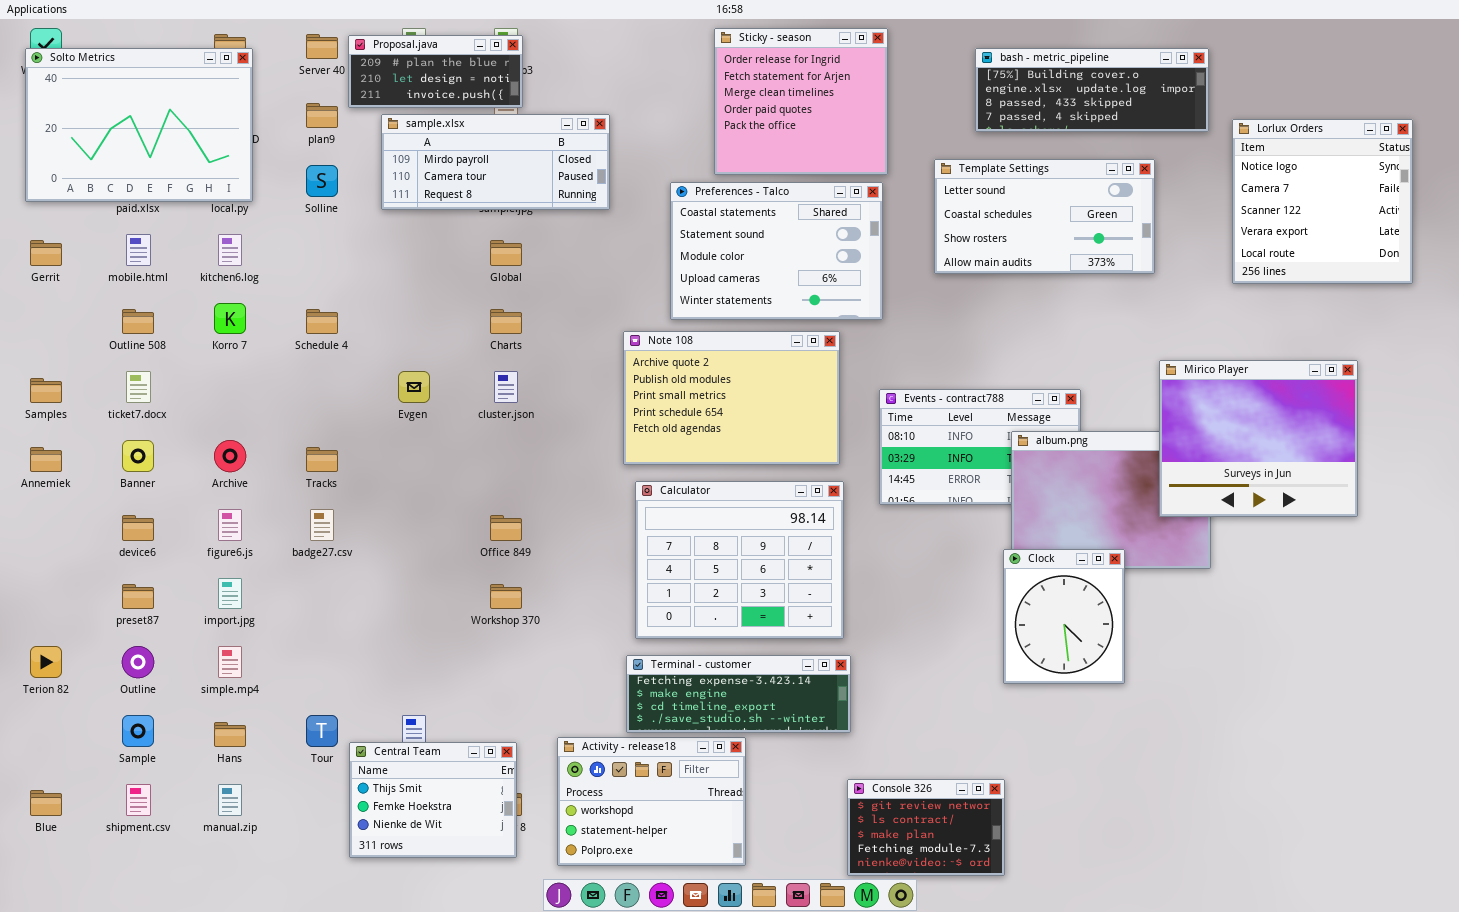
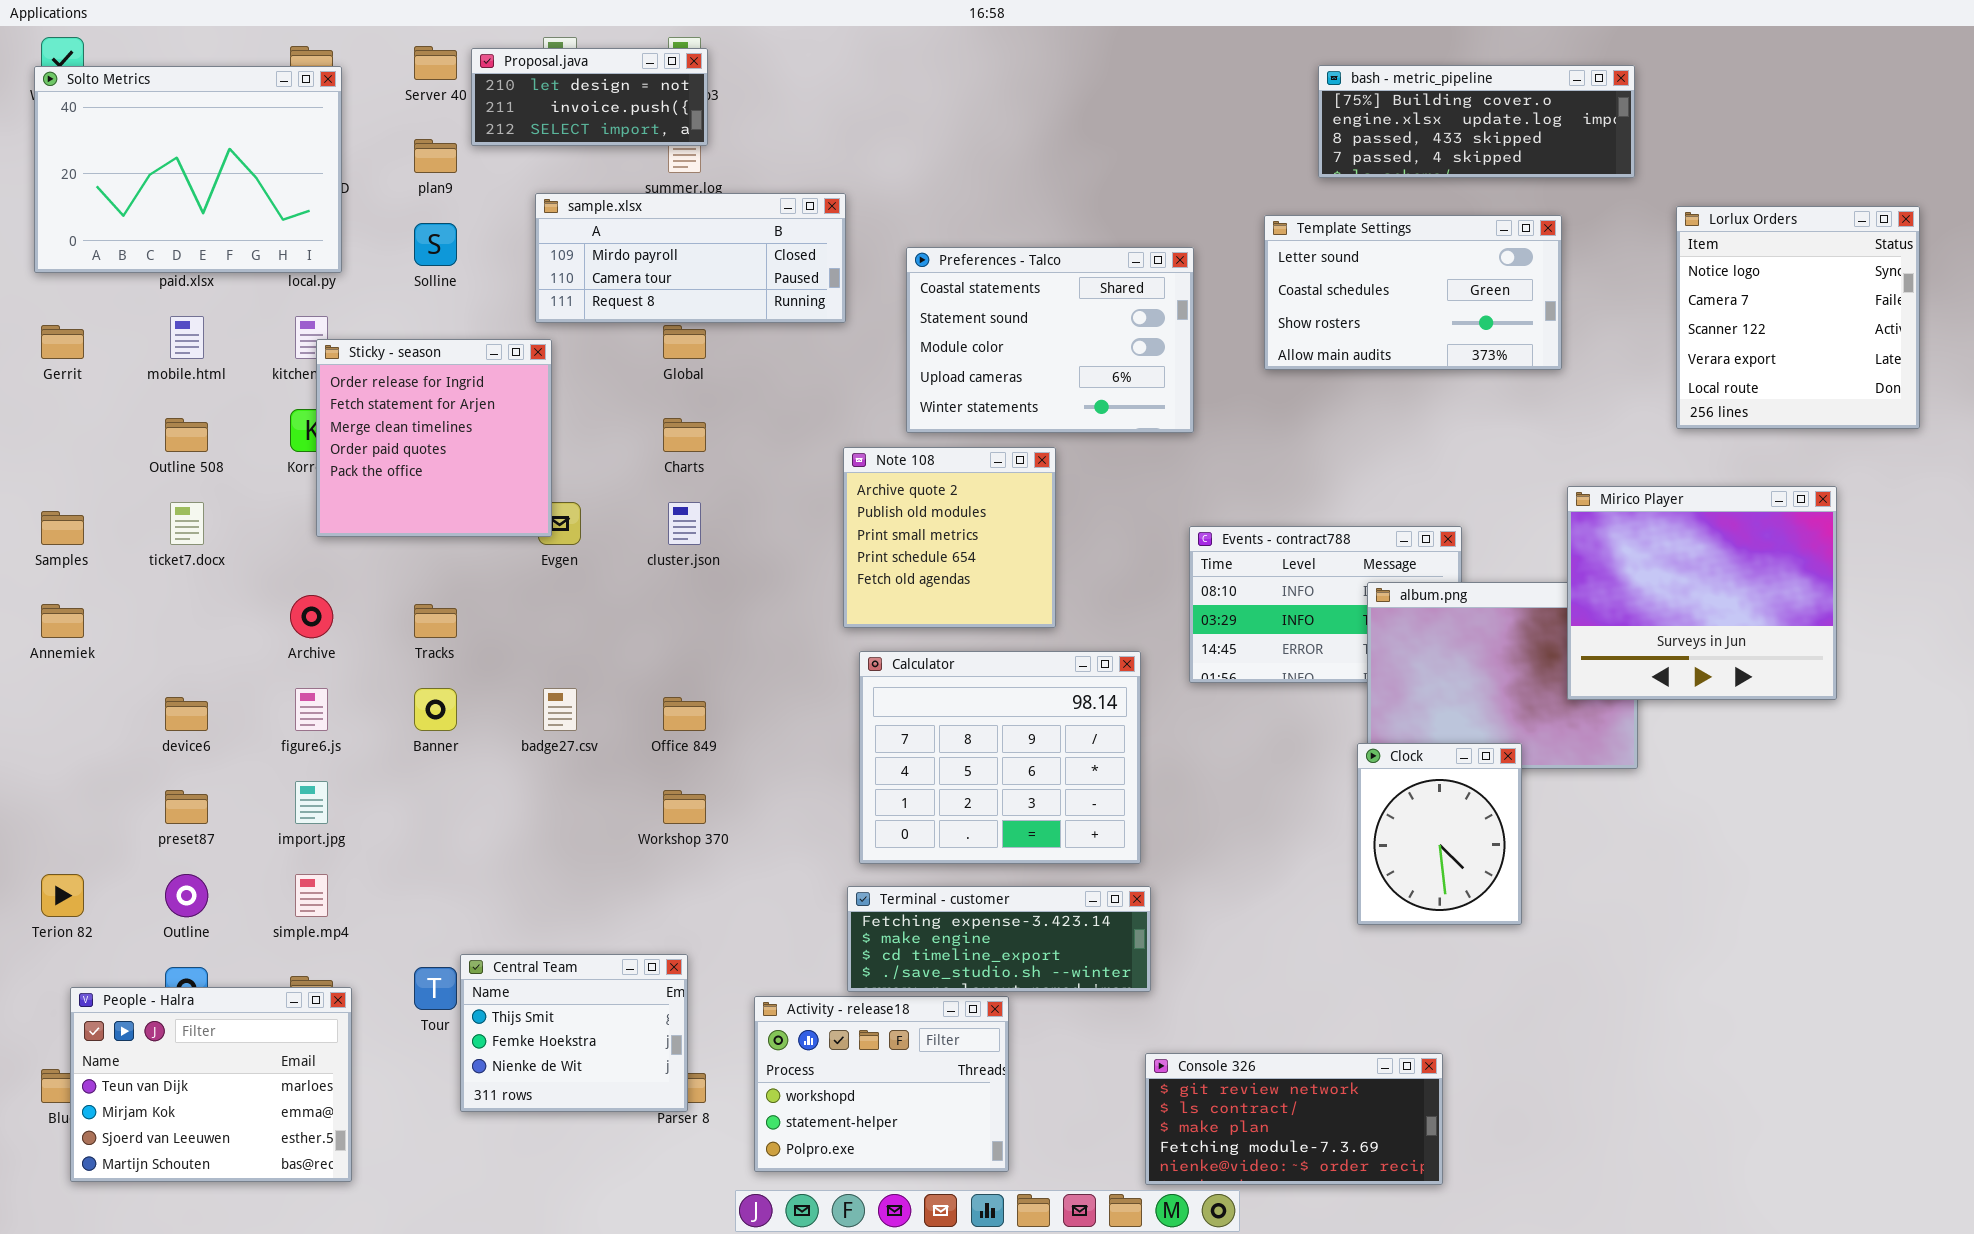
Sticky - season: [714,28,888,175] -> [316,339,552,537], moved
Proposal.java: [348,35,523,108] -> [471,48,708,146], scrolled down 1 row
sample.xlsx: [381,114,610,210] -> [535,193,846,323], moved
Lorlux Orders: [1232,119,1413,284] -> [1676,206,1920,429], moved
Note 108: [623,331,840,465] -> [843,447,1056,628], resized
Banner: [122,440,154,472] -> [414,688,457,731], moved
badge27.csv: [310,509,334,541] -> [543,688,577,731], moved
People - Halra: none -> [70,987,352,1182], opened
Central Team: [349,742,517,858] -> [460,954,688,1112], moved
Console 326: [847,779,1005,876] -> [1145,1053,1443,1185], resized

